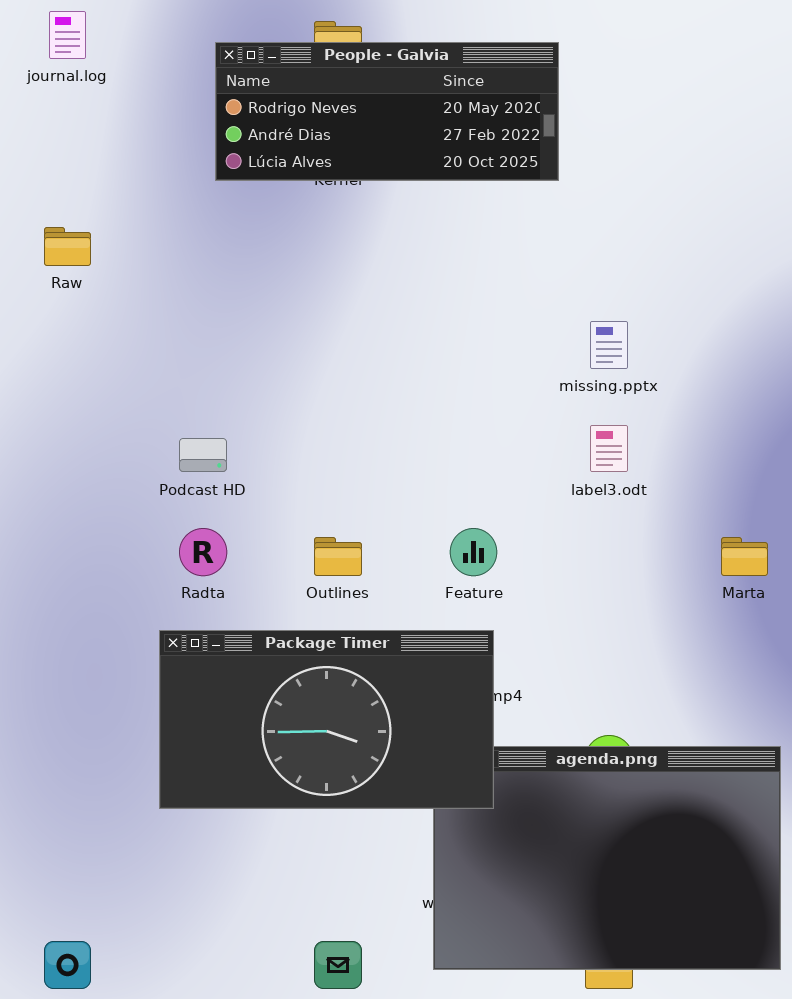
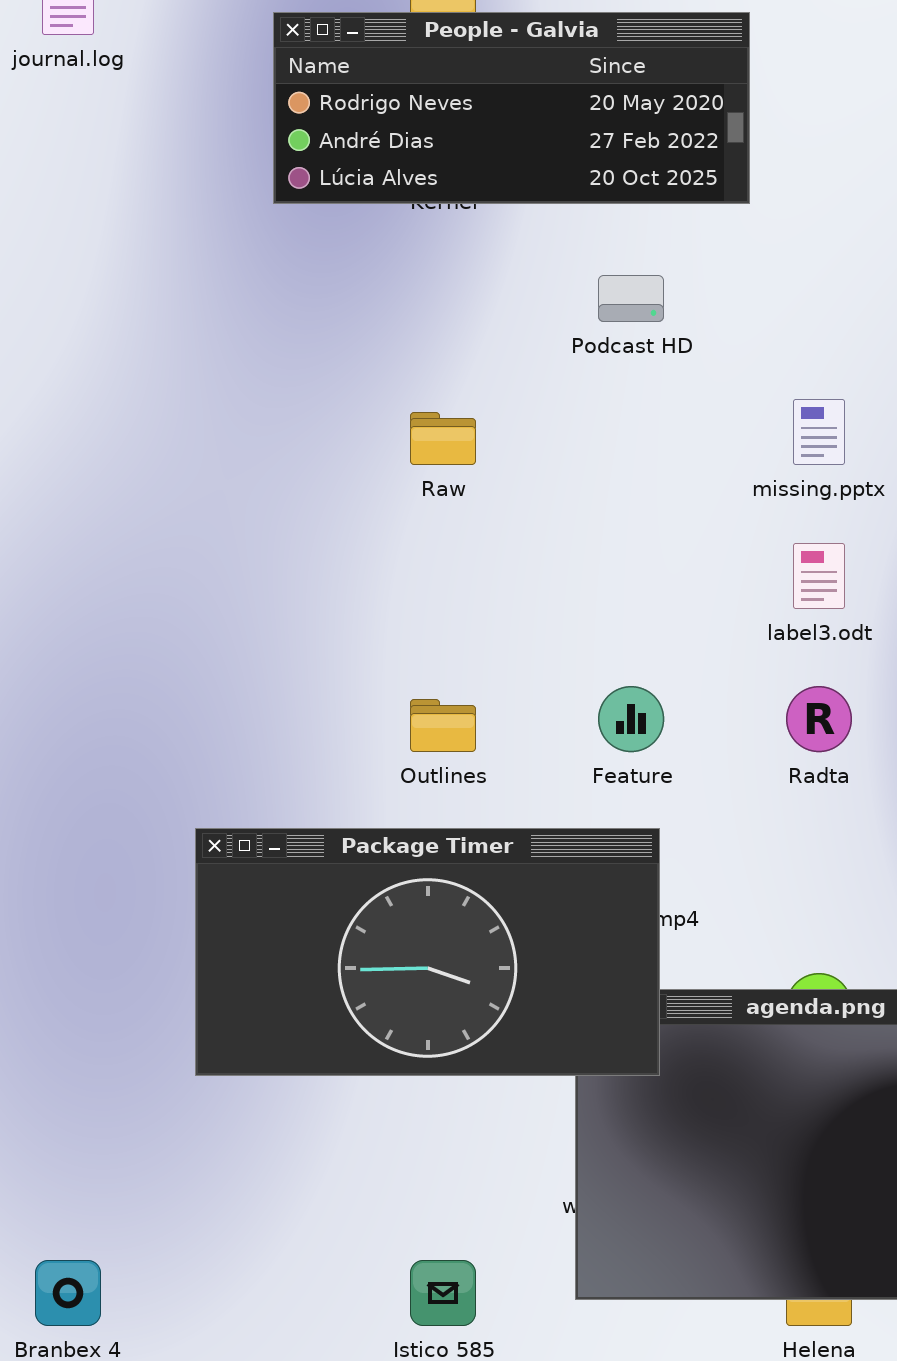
Raw: [44,227,91,266] -> [410,412,476,465], moved
Podcast HD: [179,438,227,472] -> [598,275,664,322], moved
Radta: [179,528,227,576] -> [786,686,852,752], moved

